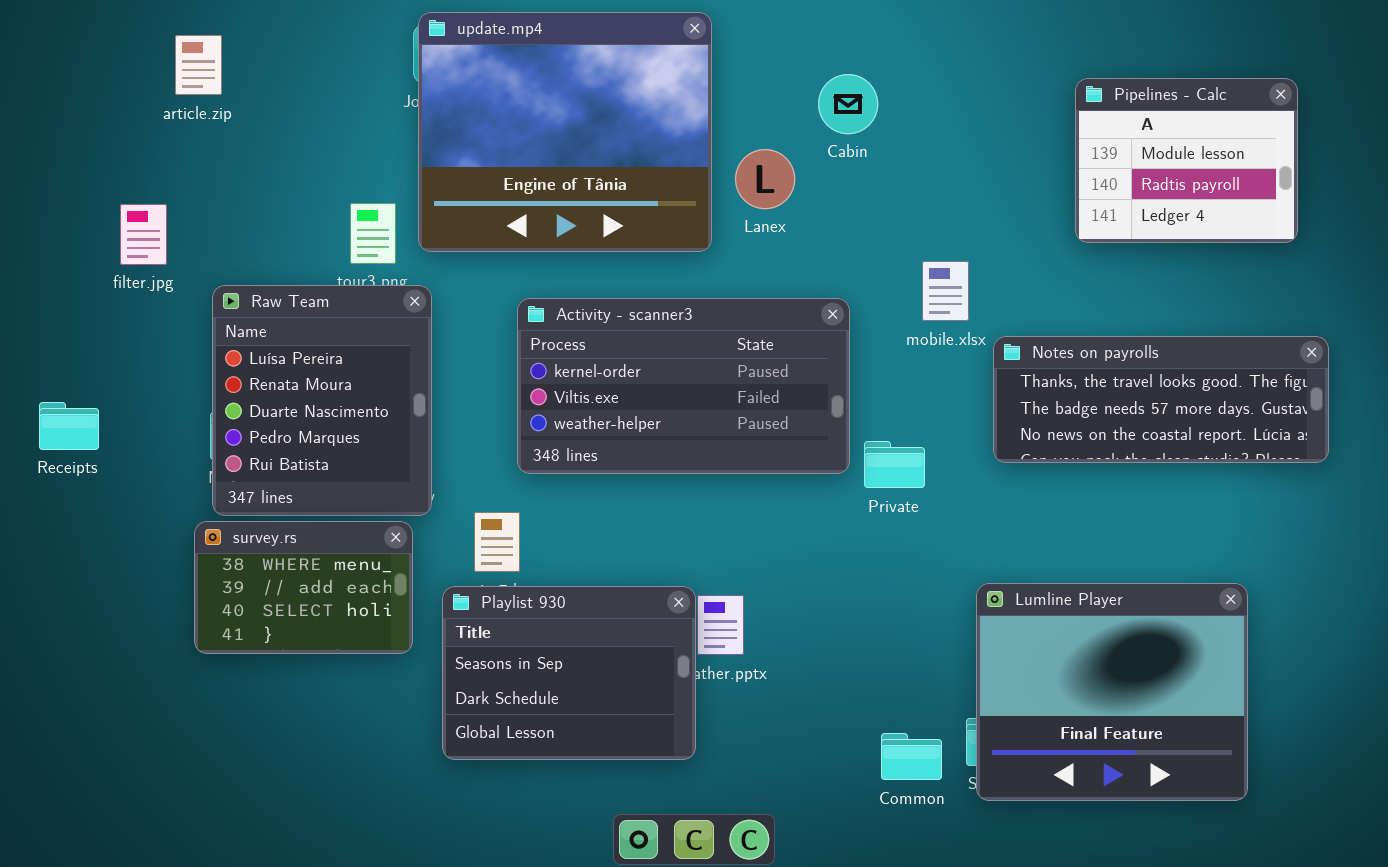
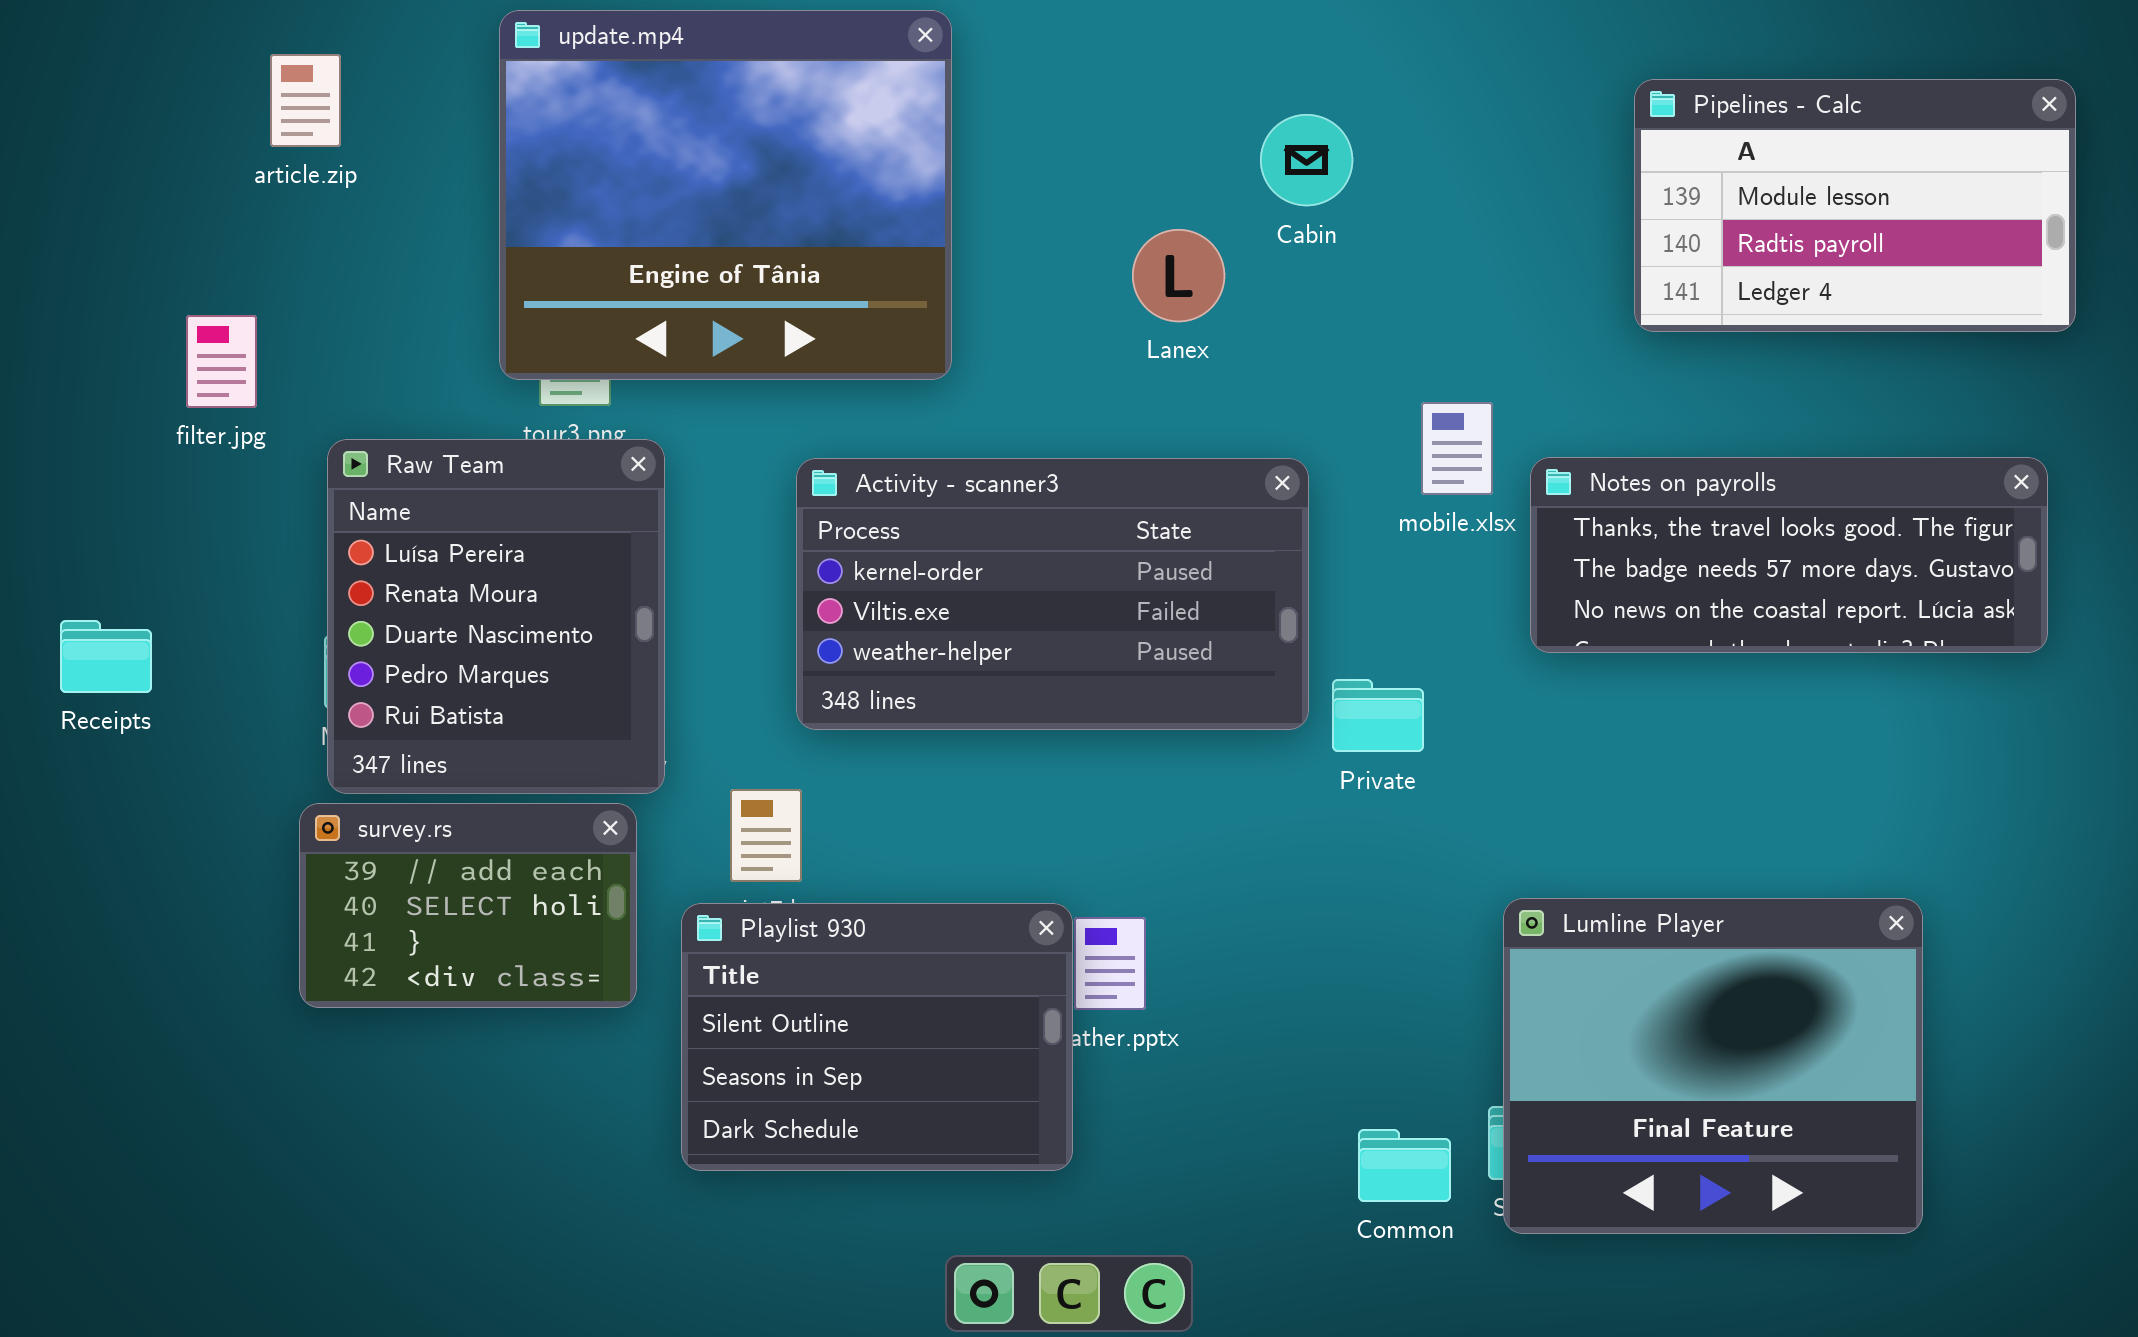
update.mp4: [418,12,712,252] -> [499,10,952,380], moved
Pipelines - Calc: [1075,78,1298,243] -> [1634,79,2076,332], moved, resized
Notes on payrolls: [993,336,1329,463] -> [1530,457,2048,653], moved
survey.rs: [194,521,413,654] -> [299,803,637,1008], scrolled down 1 row
Playlist 930: [442,586,696,760] -> [681,903,1073,1171], scrolled up 1 row

